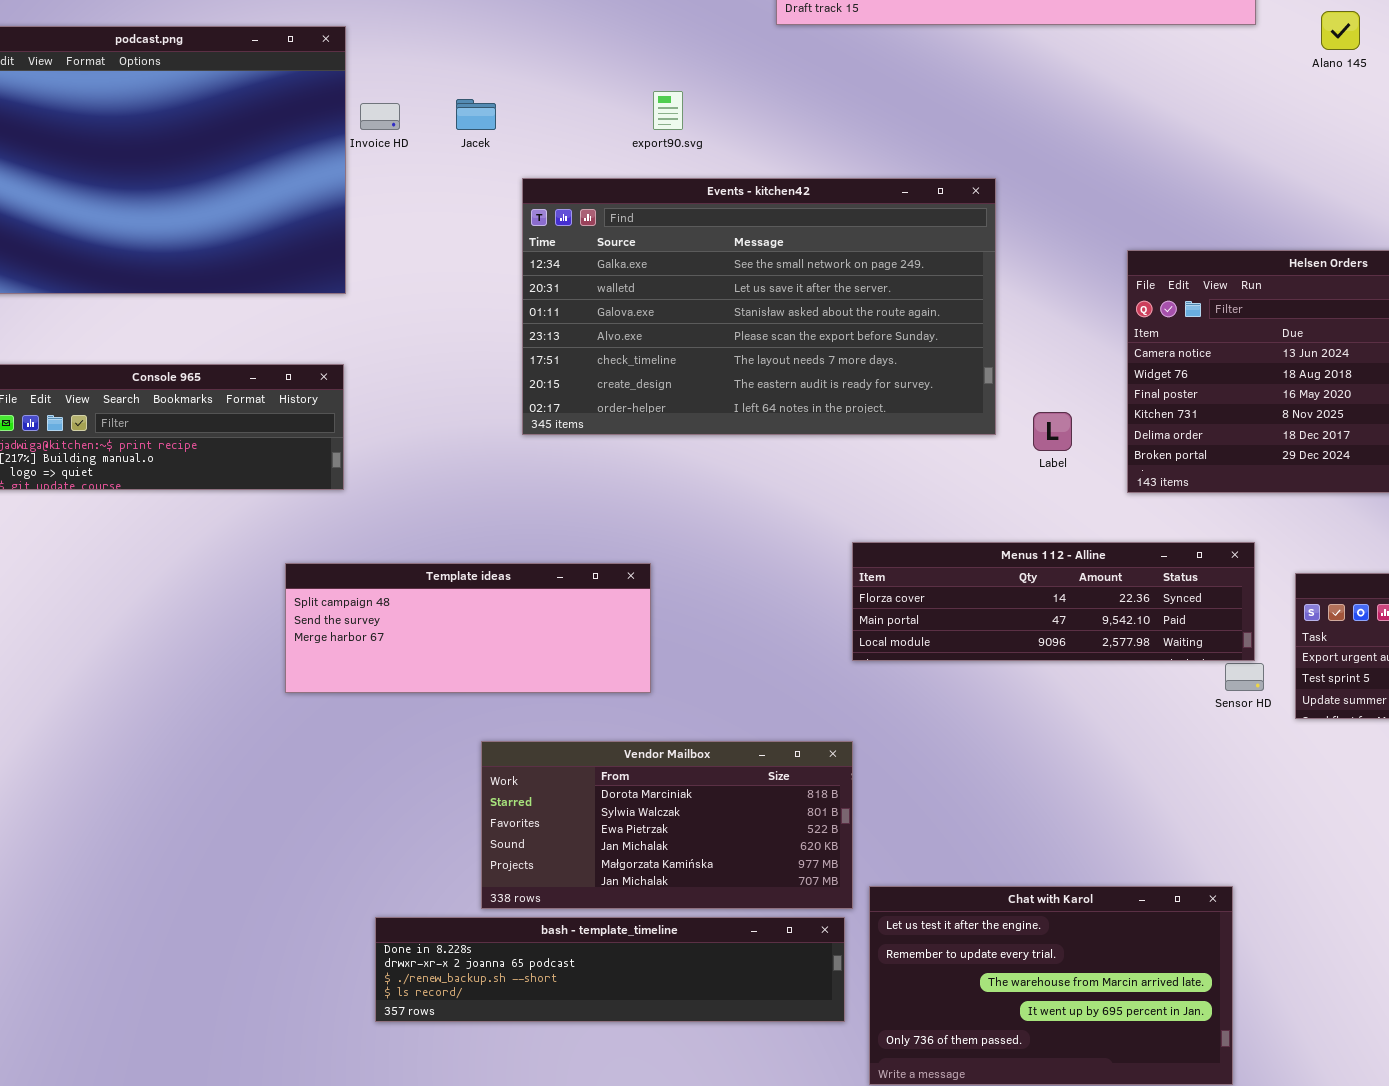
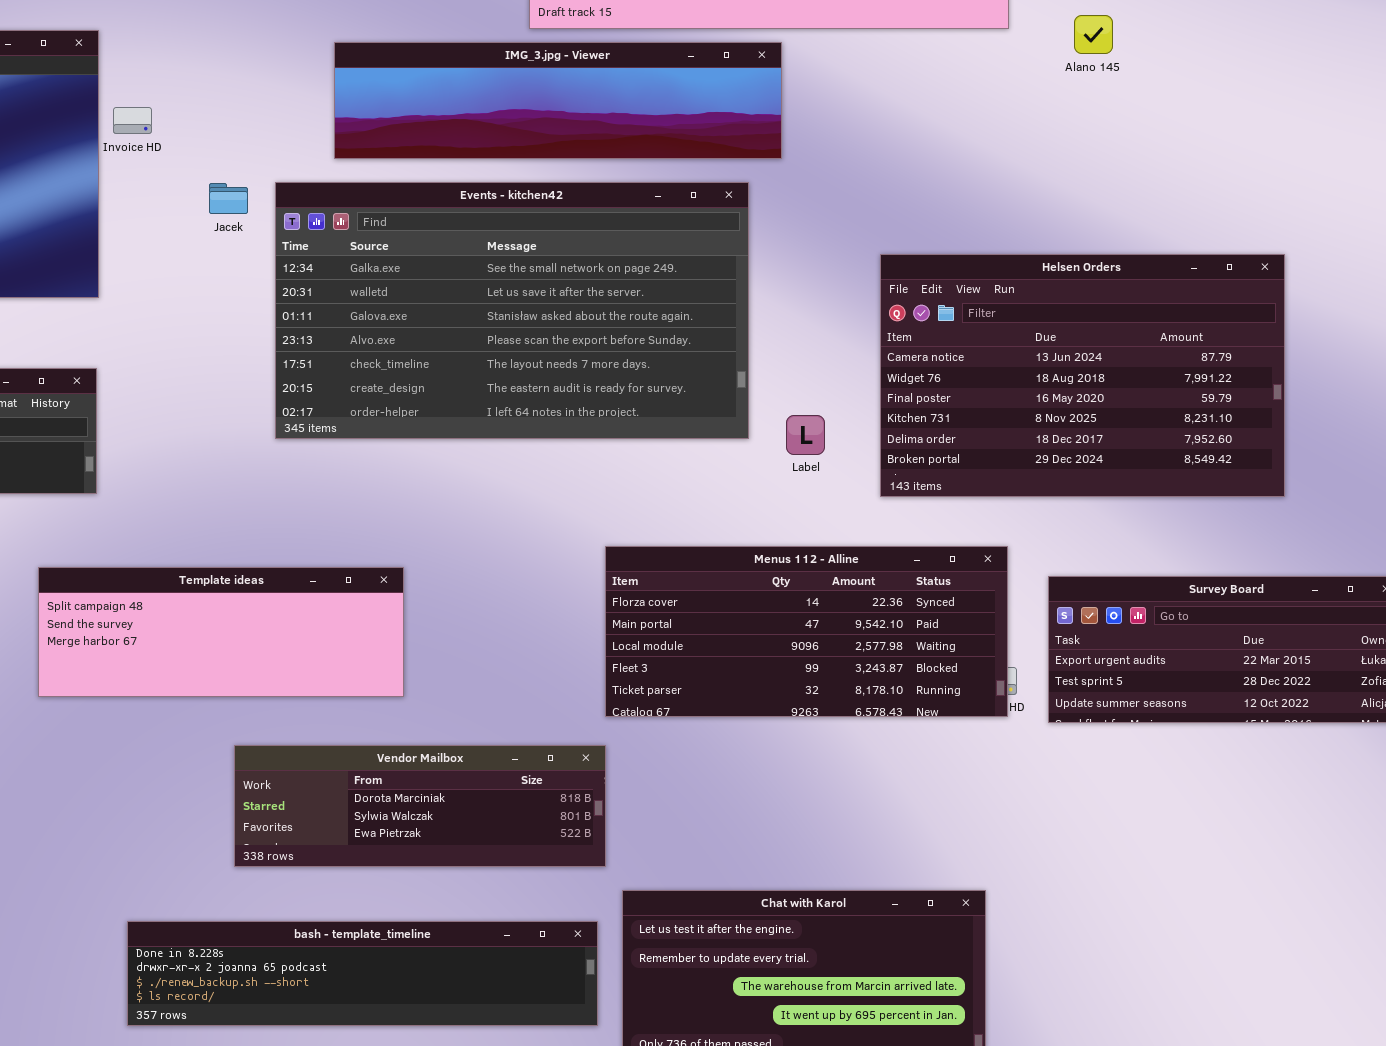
IMG_3.jpg - Viewer: none -> [334,42,782,159], opened
Jacek: [456,99,496,130] -> [209,183,248,214], moved
Menus 112 - Alline: [852,542,1255,661] -> [605,546,1008,717], resized
Vendor Mailbox: [481,741,853,909] -> [234,745,606,867], resized

